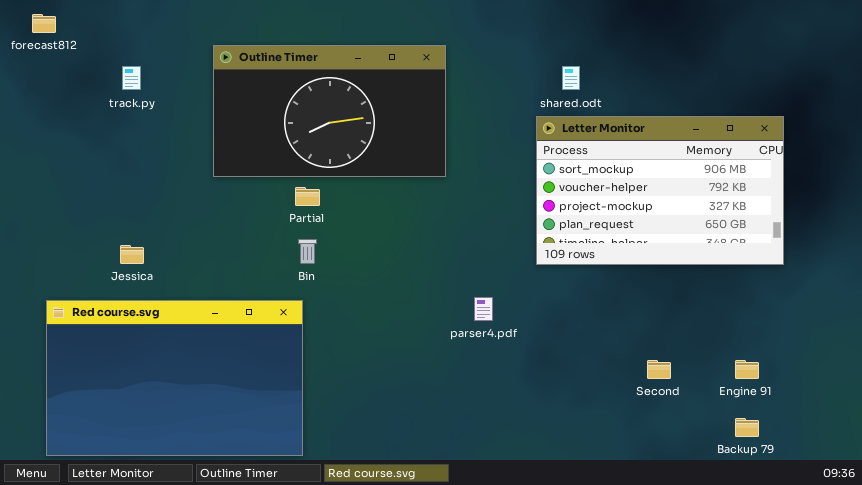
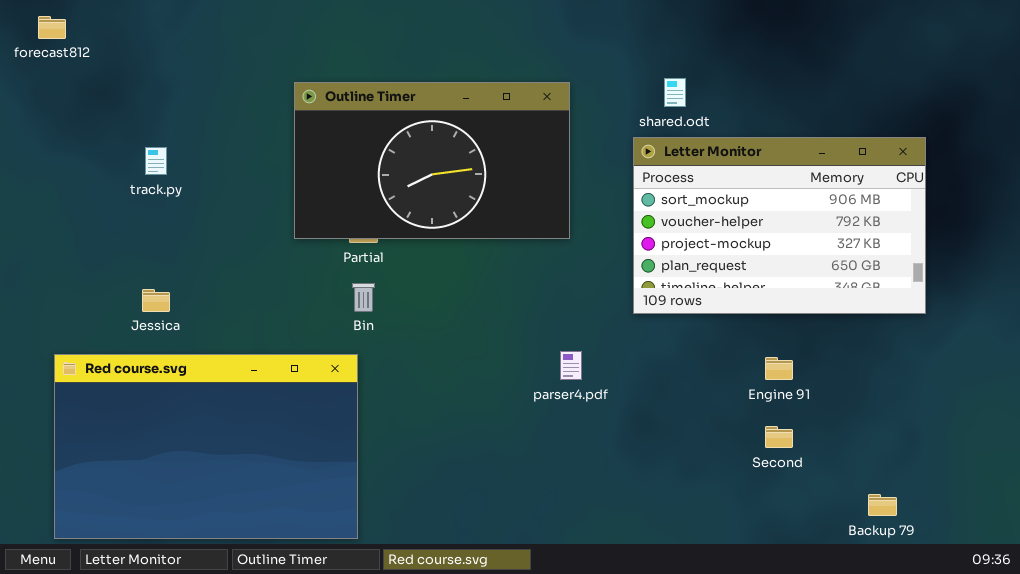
Outline Timer: [213,45,446,177] -> [294,82,570,239], moved
track.py: [122,66,141,90] -> [145,147,167,175], moved
Engine 91: [735,360,759,379] -> [765,357,793,380], moved

